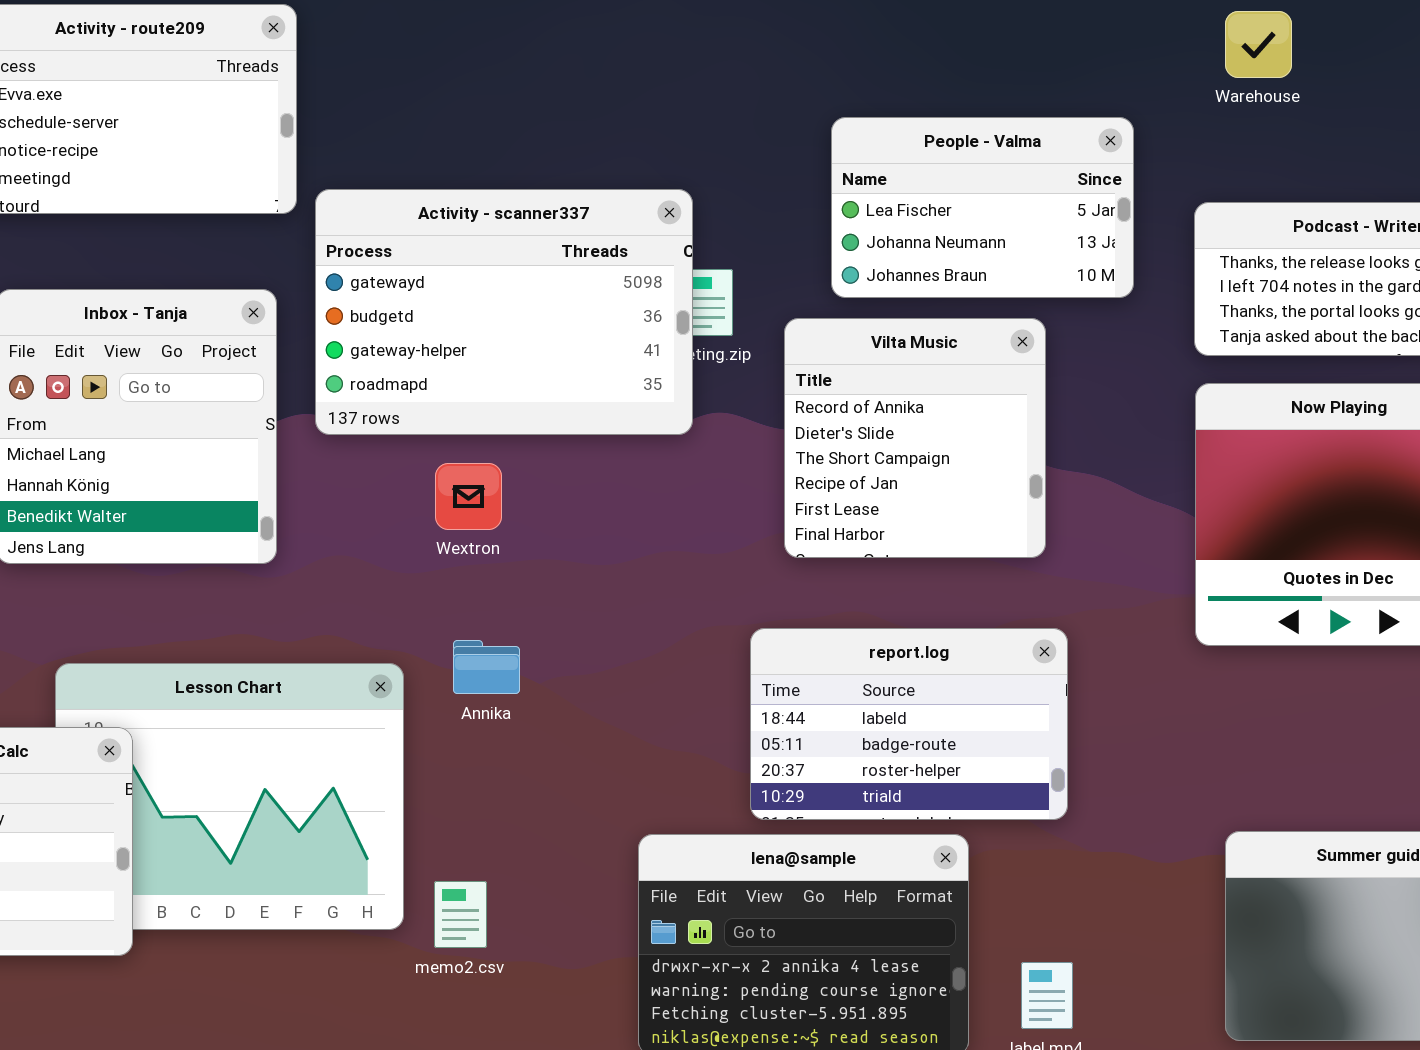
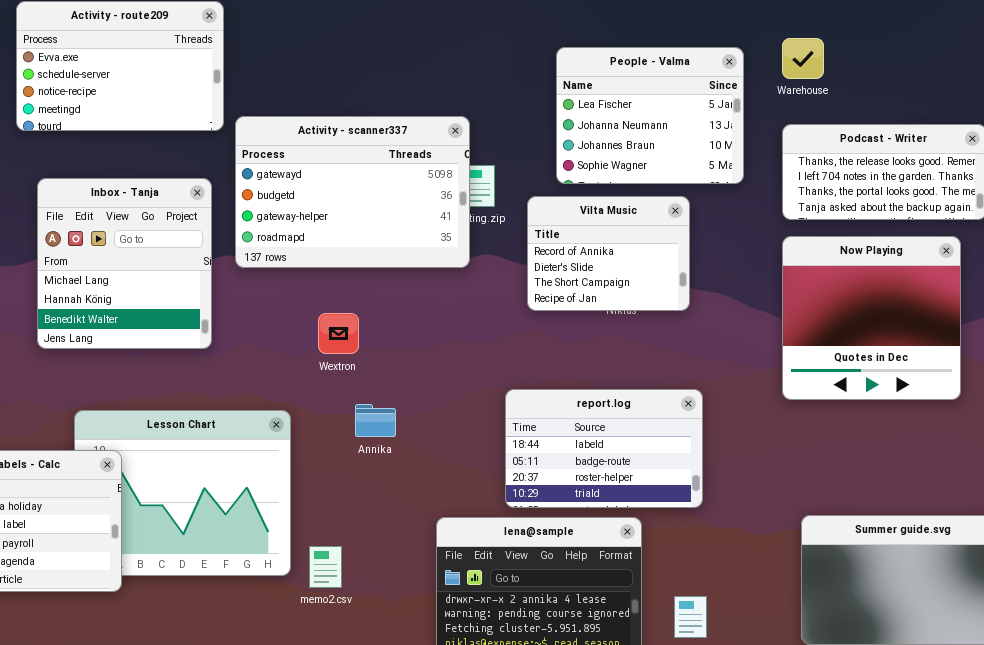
Warehouse: [1225,11,1292,78] -> [782,38,824,79], moved
People - Valma: [831,117,1134,298] -> [556,47,744,184], resized
Vilta Music: [784,318,1046,558] -> [527,196,690,311], resized
Wextron: [435,463,502,530] -> [318,313,359,354], moved
Annika: [453,640,520,694] -> [355,404,396,437], moved

